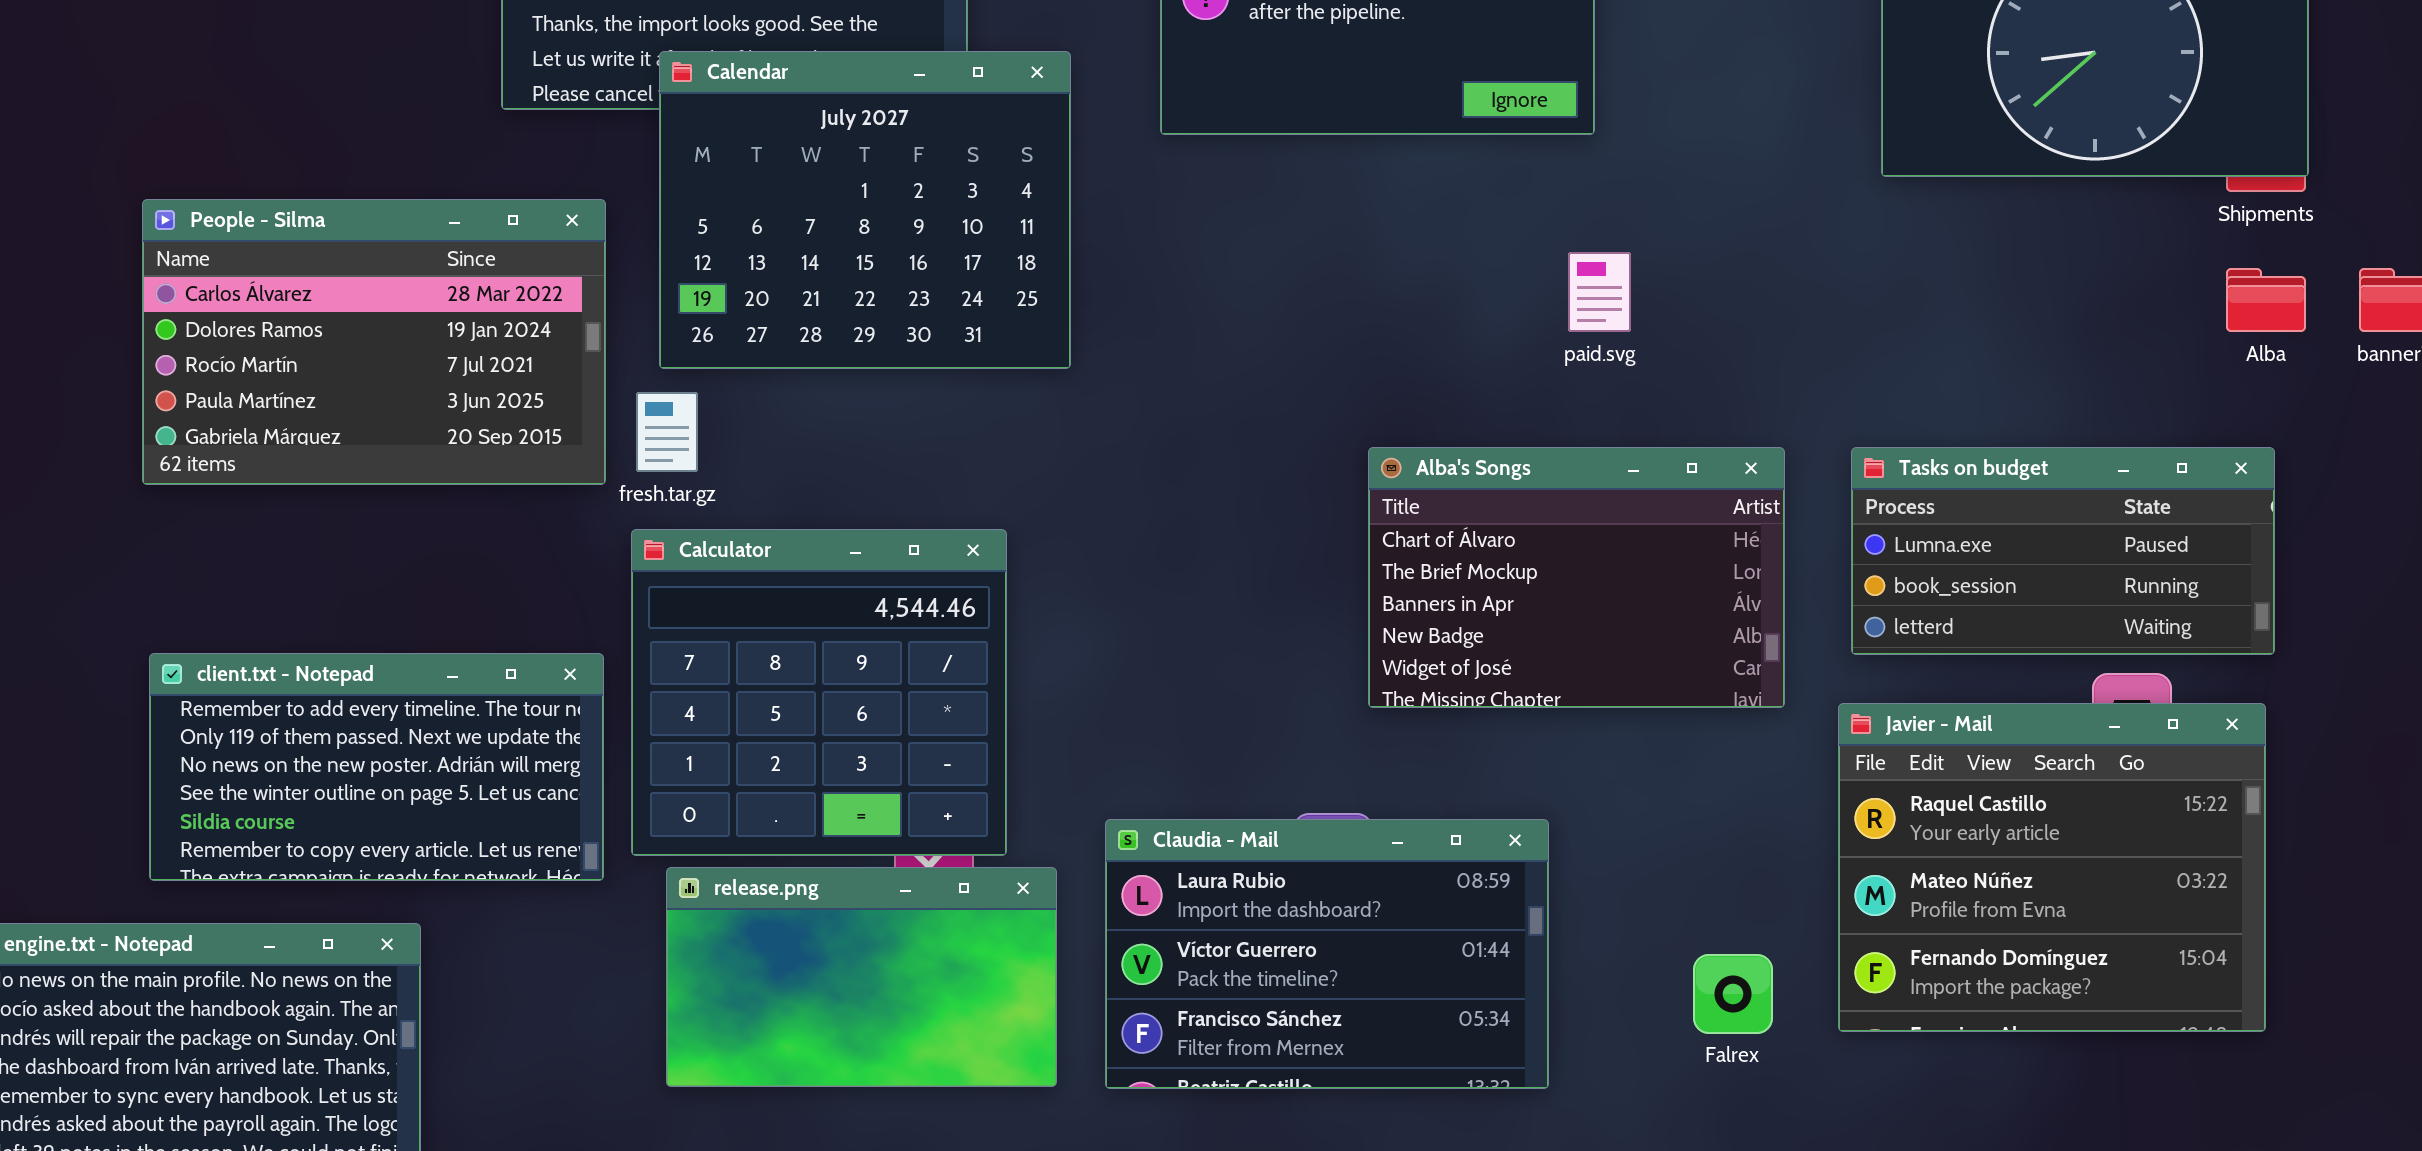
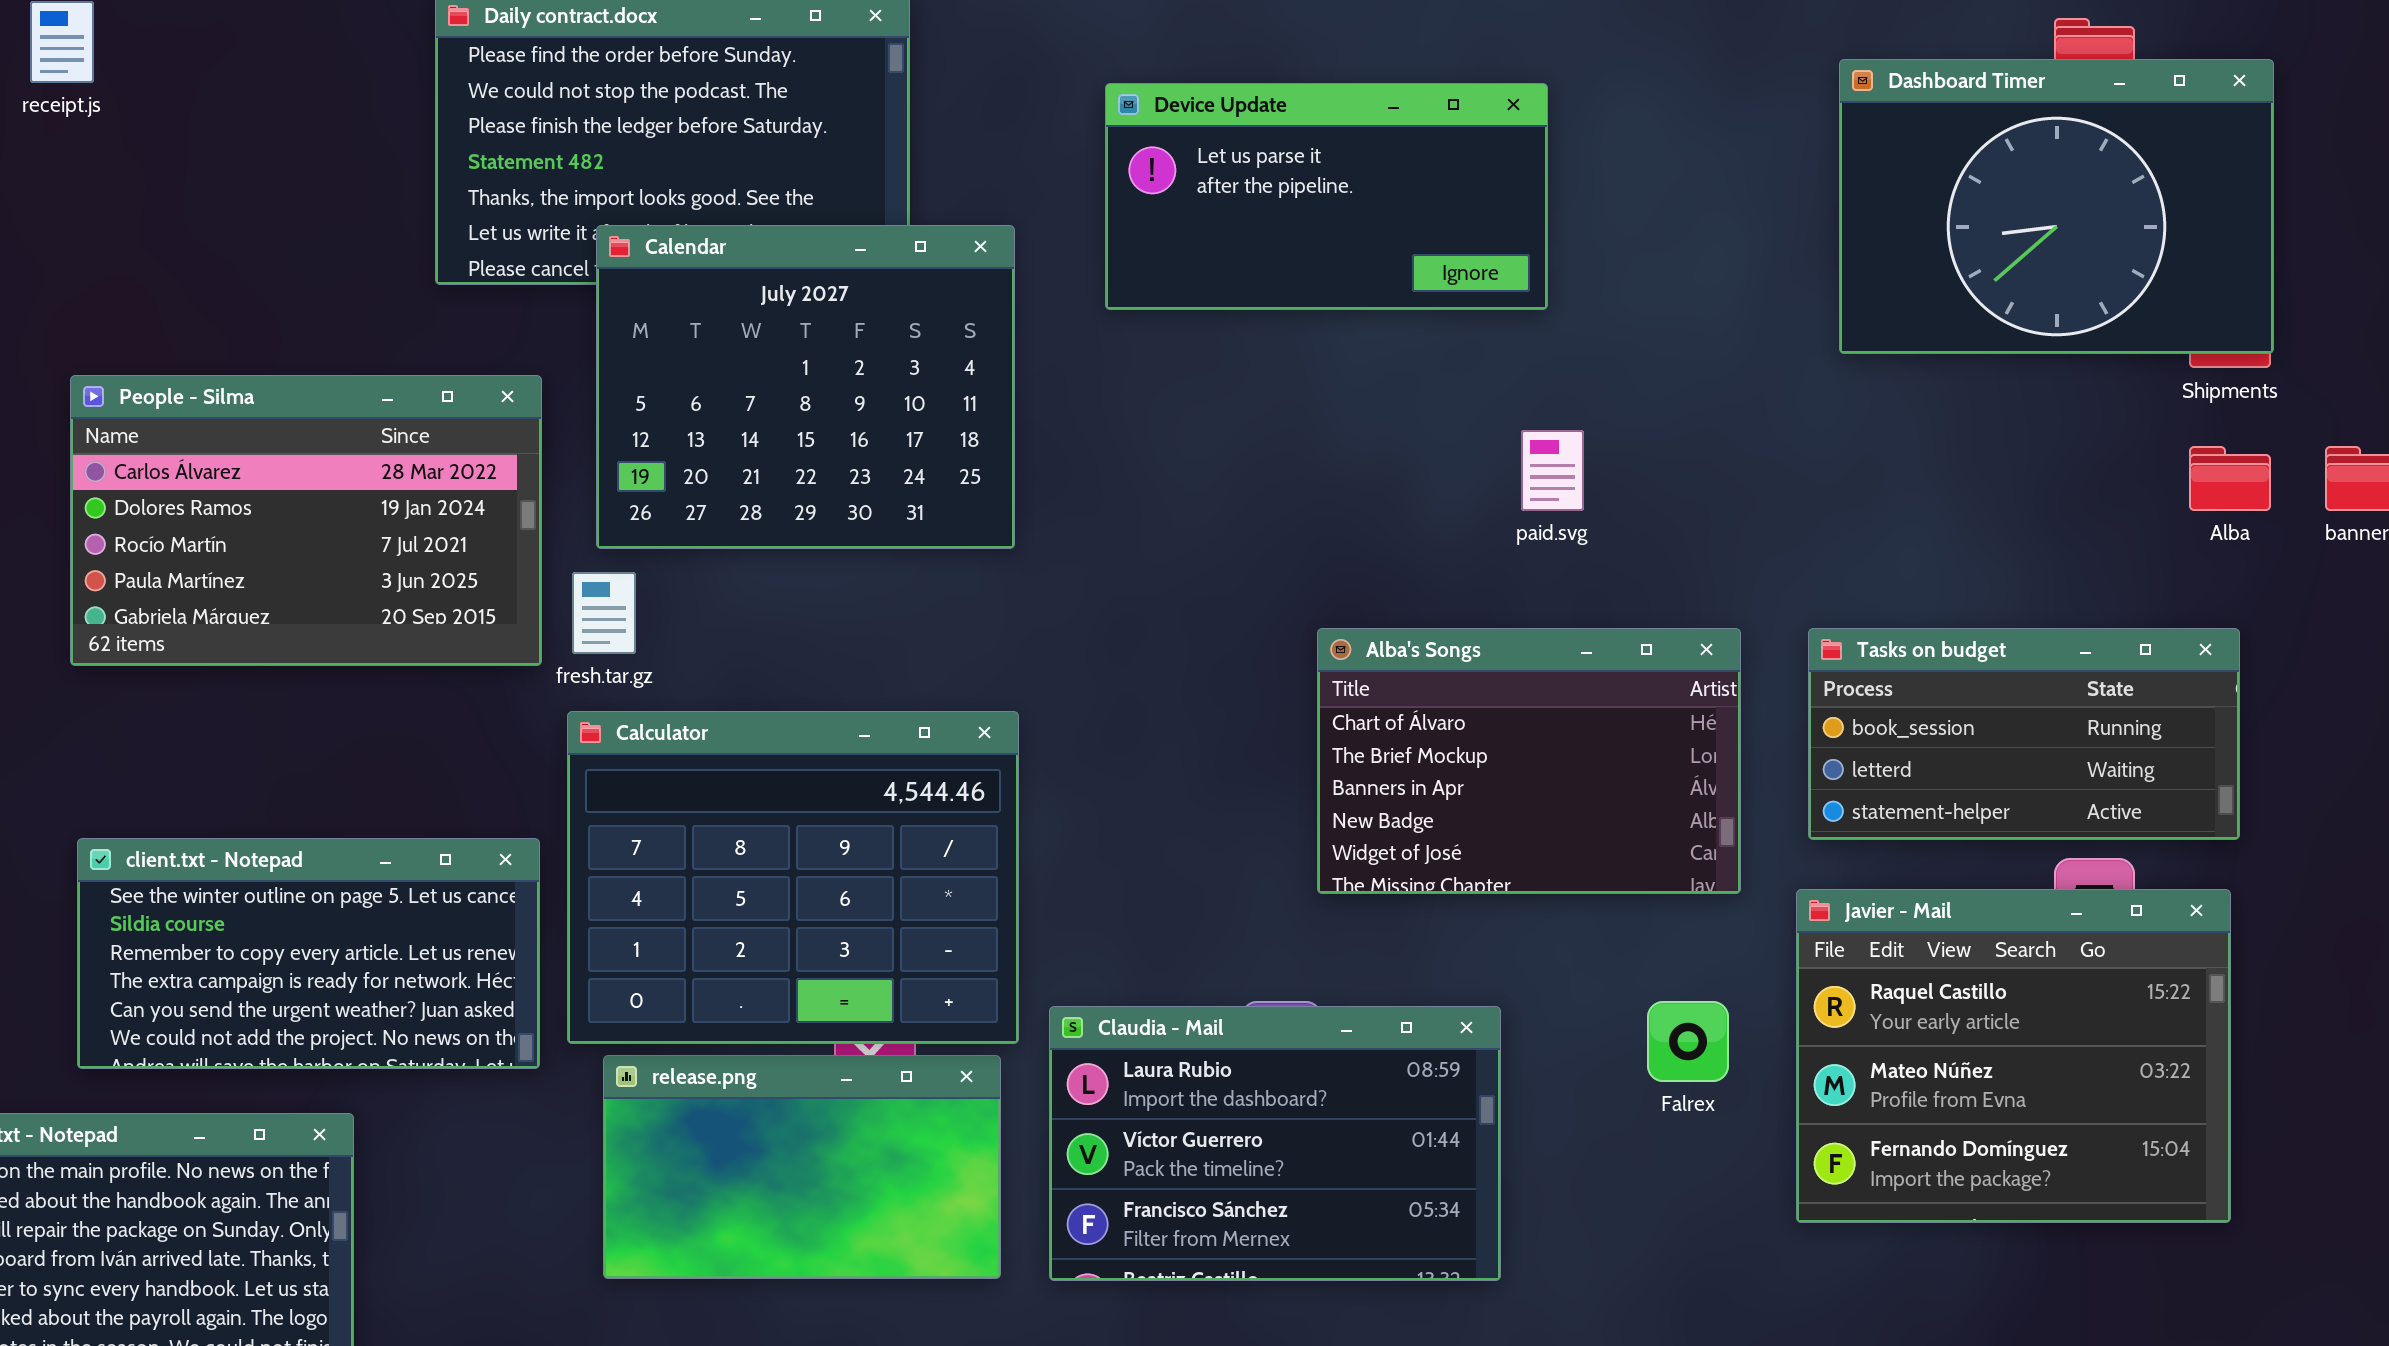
Tasks on budget: [1851,447,2275,655] -> [1808,628,2240,840], scrolled down 1 row
Calculator: [631,529,1007,856] -> [567,711,1019,1044], resized
client.txt - Notepad: [149,653,604,881] -> [77,838,540,1069], scrolled down 3 rows
Falrex: [1693,954,1773,1034] -> [1647,1001,1729,1082], moved

